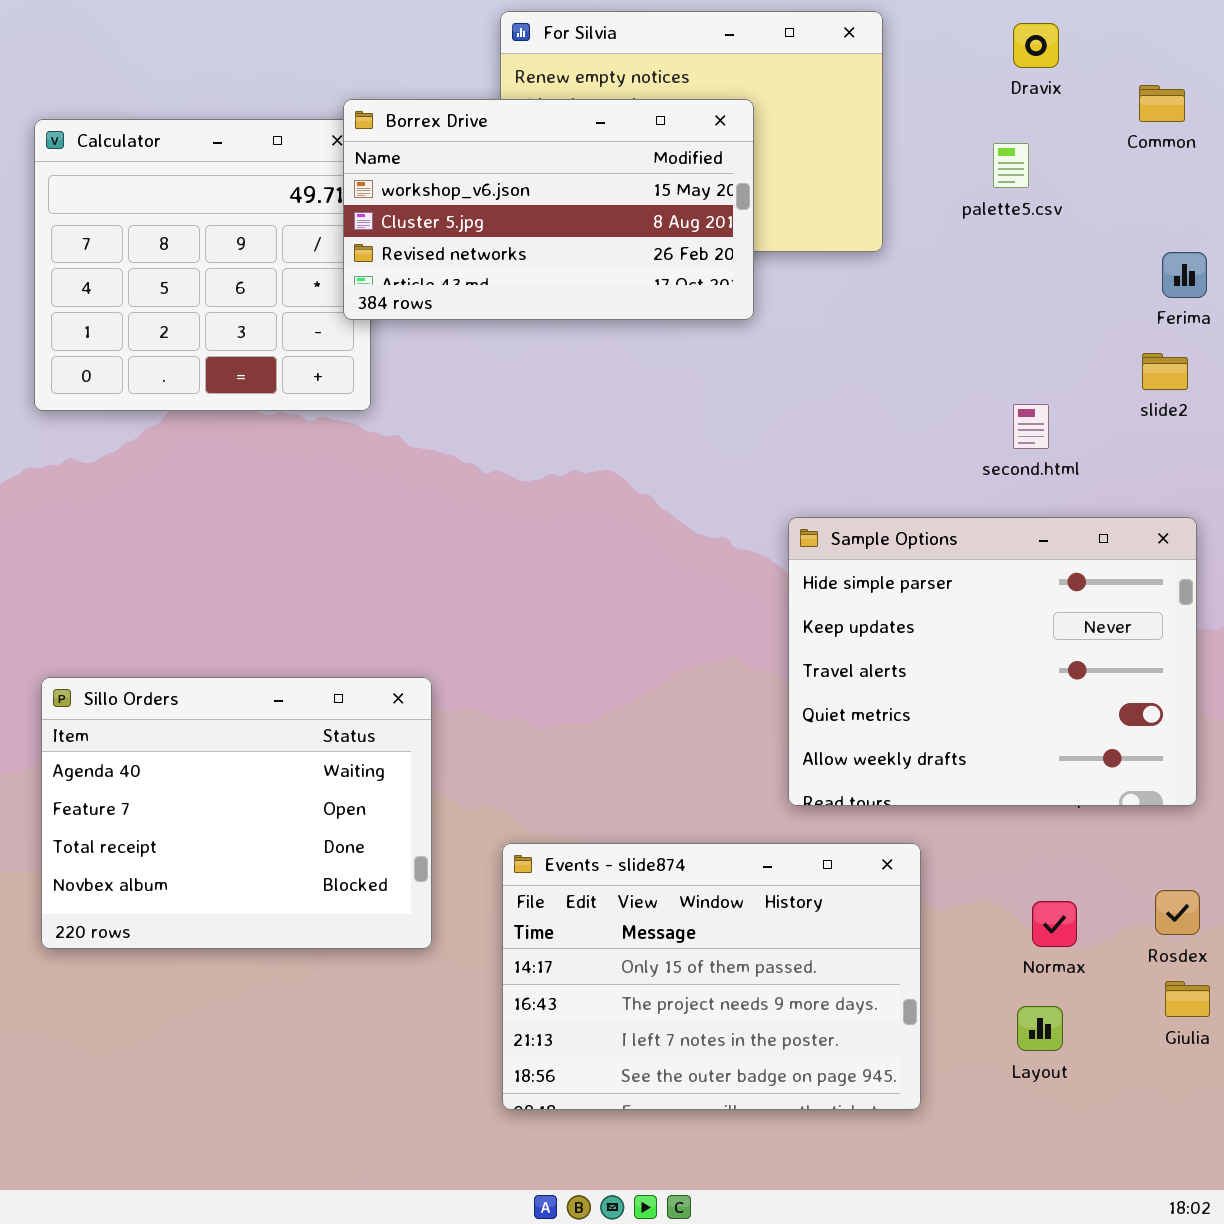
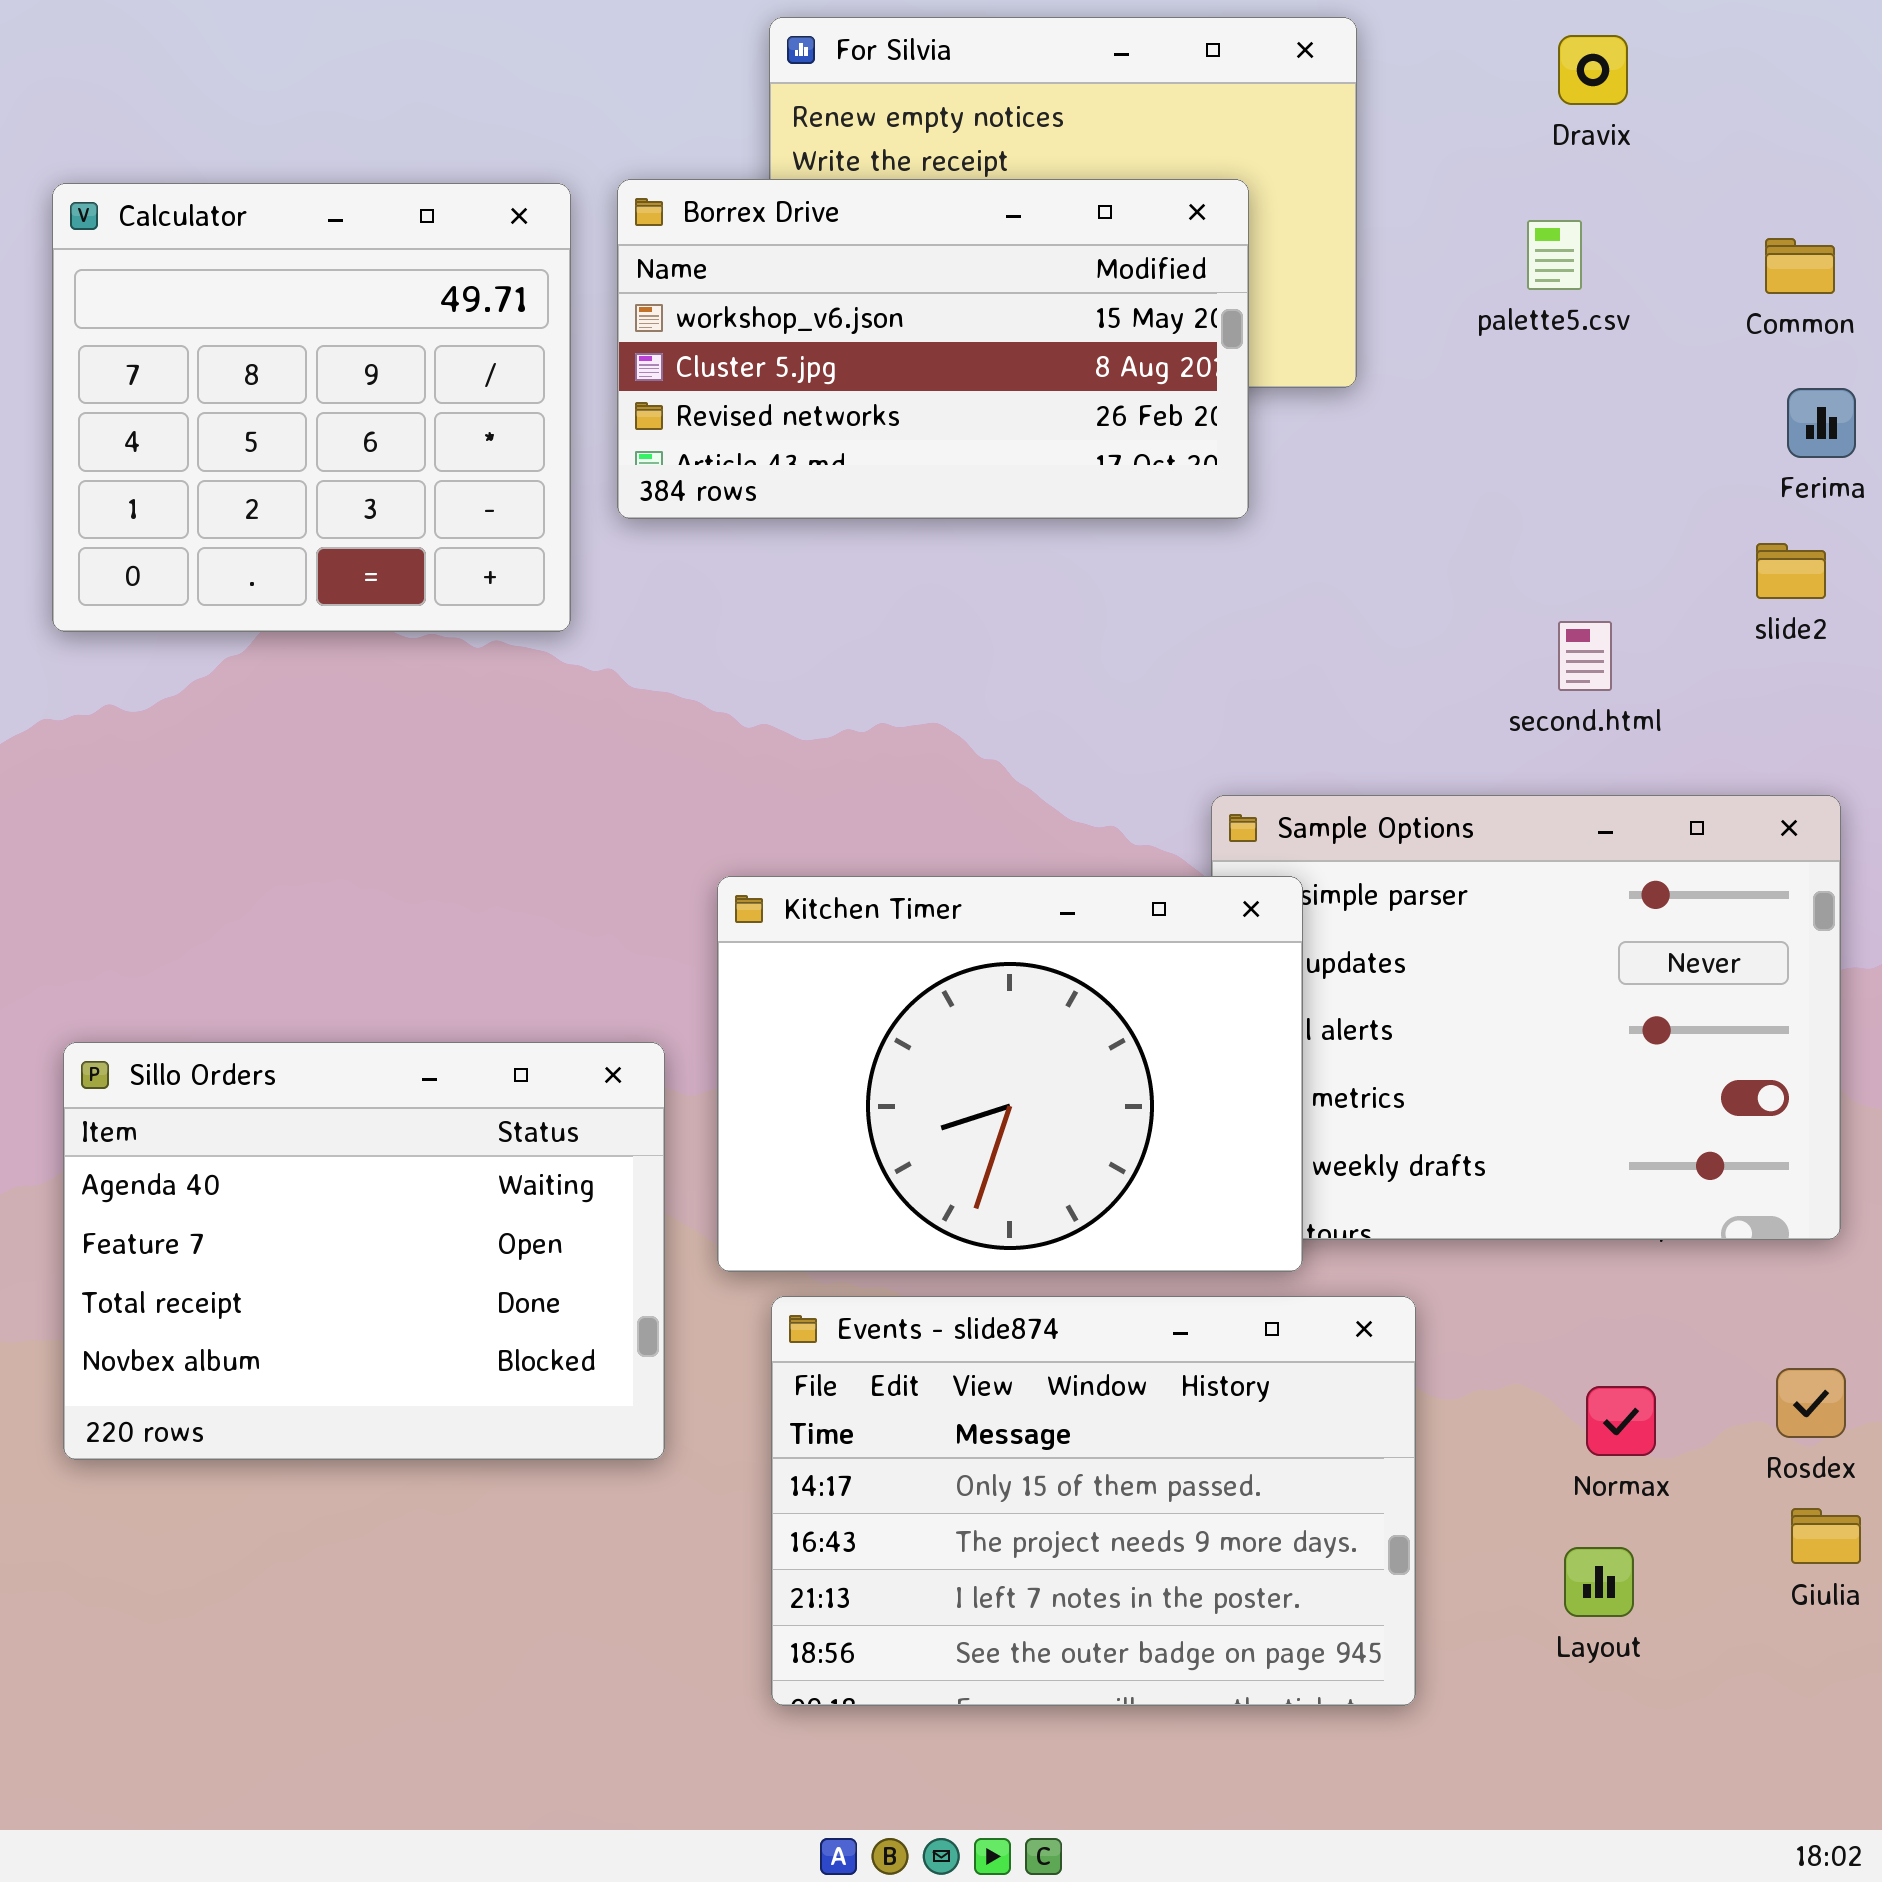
Common: [1139,85,1185,122] -> [1765,238,1835,294], moved
Borrex Drive: [343,99,754,320] -> [617,179,1249,519], moved
Kitchen Timer: none -> [717,876,1303,1272], opened

